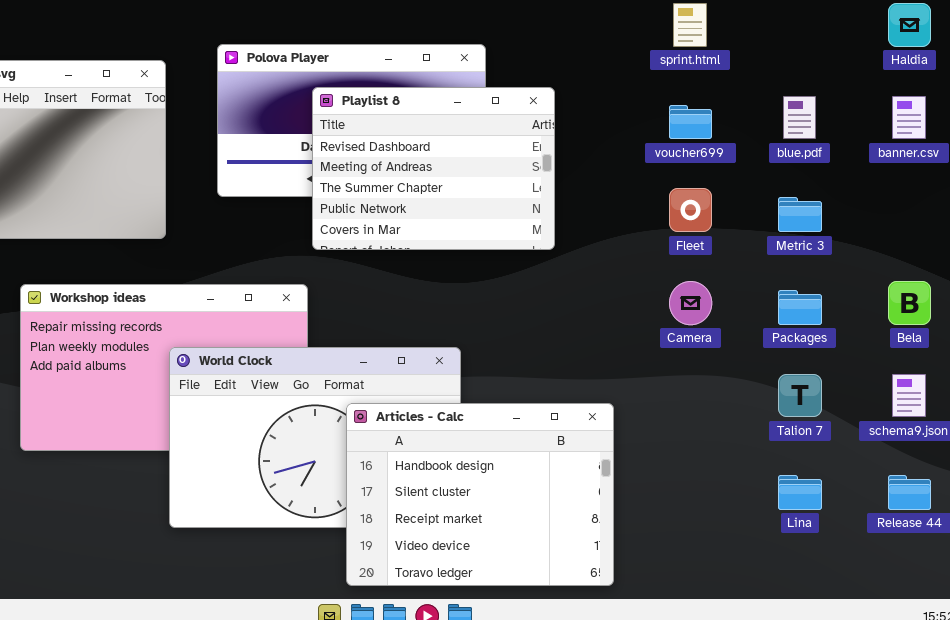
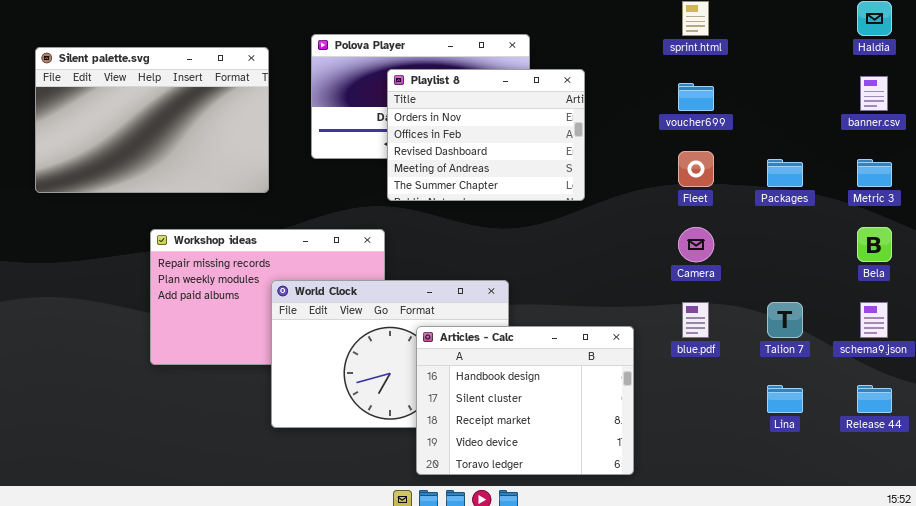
Playlist 8: [312,87,555,250] -> [387,69,585,201], scrolled up 2 rows
blue.pdf: [783,96,816,139] -> [682,302,709,338], moved
Metric 3: [778,197,822,232] -> [857,159,892,187], moved
Packages: [778,290,822,325] -> [767,159,803,187], moved

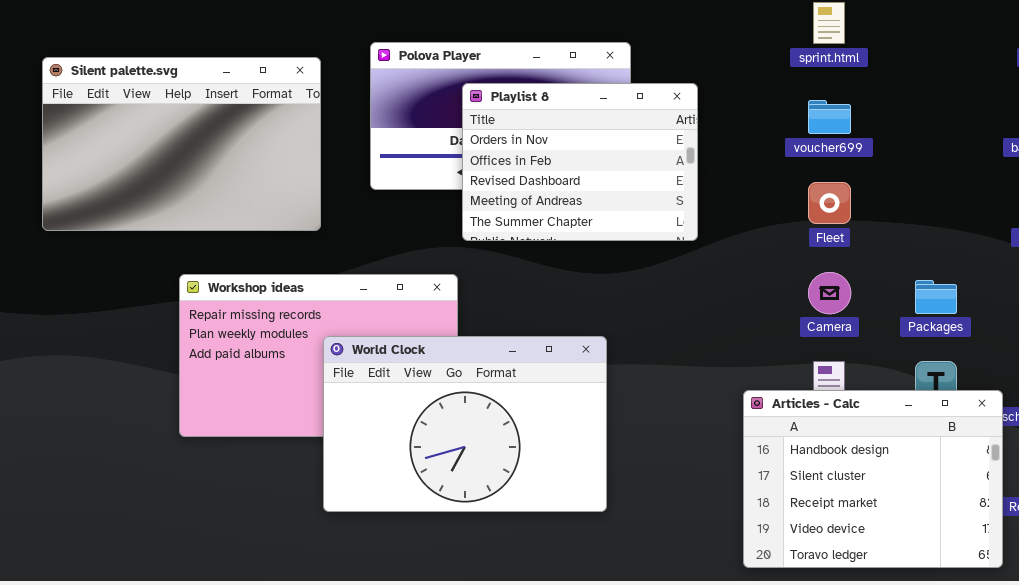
Packages: [767,159,803,187] -> [915,280,957,314], moved
Articles - Calc: [416,326,634,475] -> [743,390,1003,568], moved

